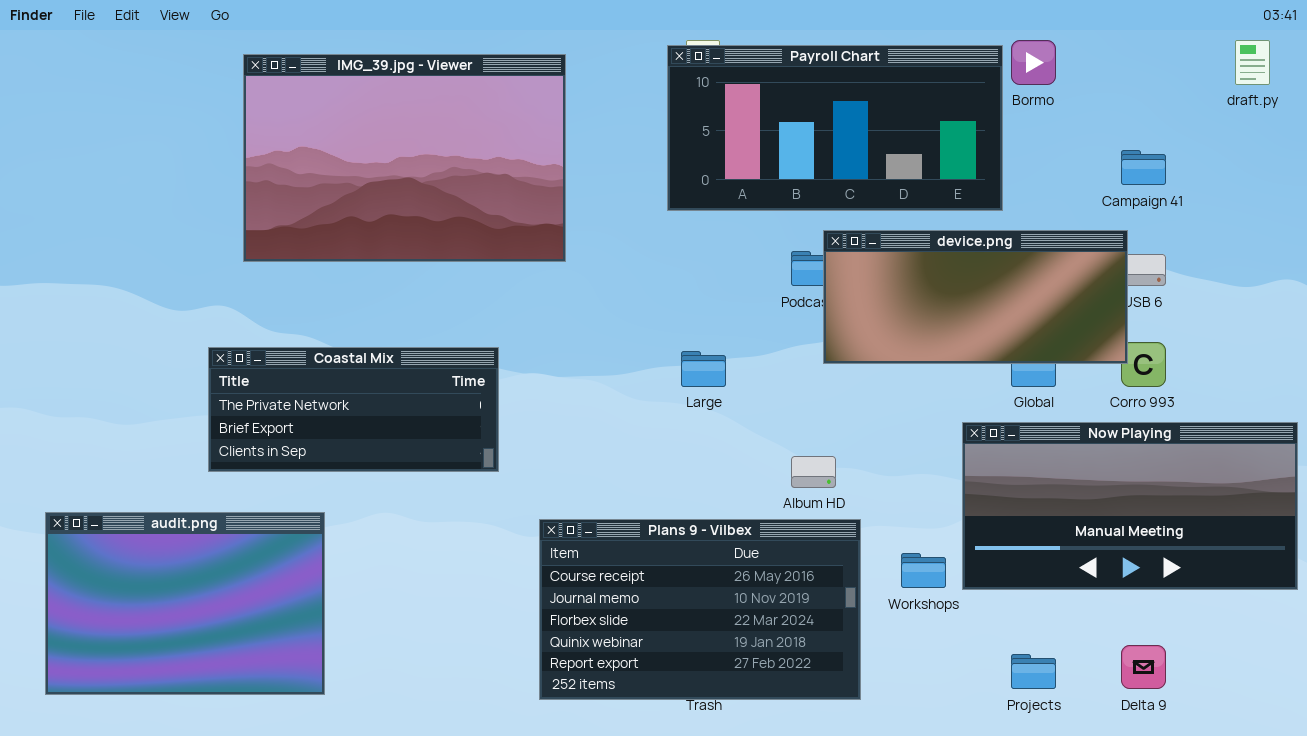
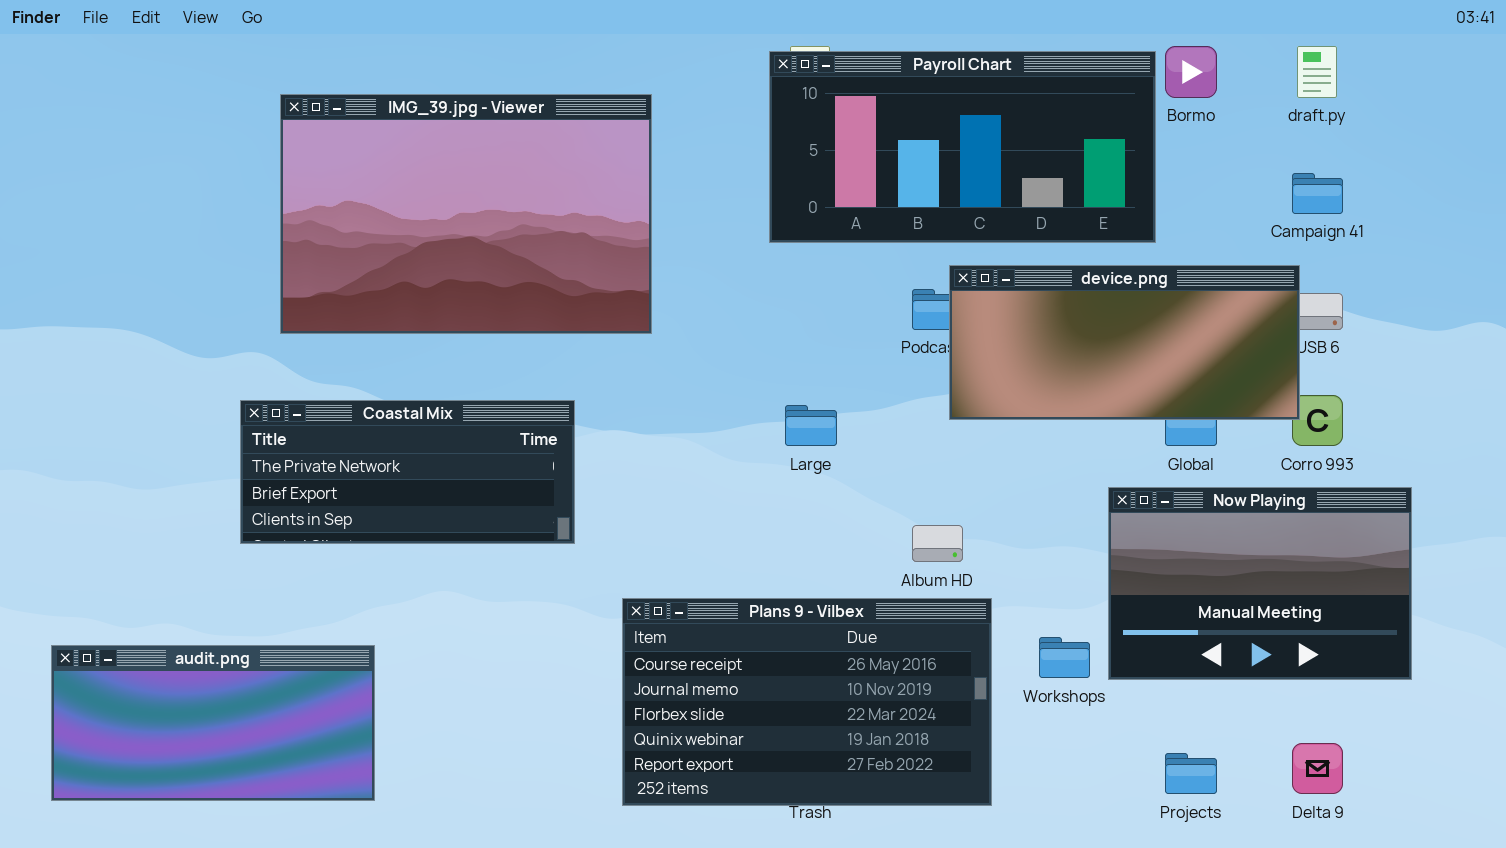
draft.py: [1235,40,1270,85] -> [1297,46,1337,98], moved
IMG_39.jpg - Viewer: [243,54,566,262] -> [280,94,652,334], moved
Now Playing: [962,422,1298,590] -> [1108,487,1412,680], resized
audit.png: [45,512,325,695] -> [51,645,375,801], resized

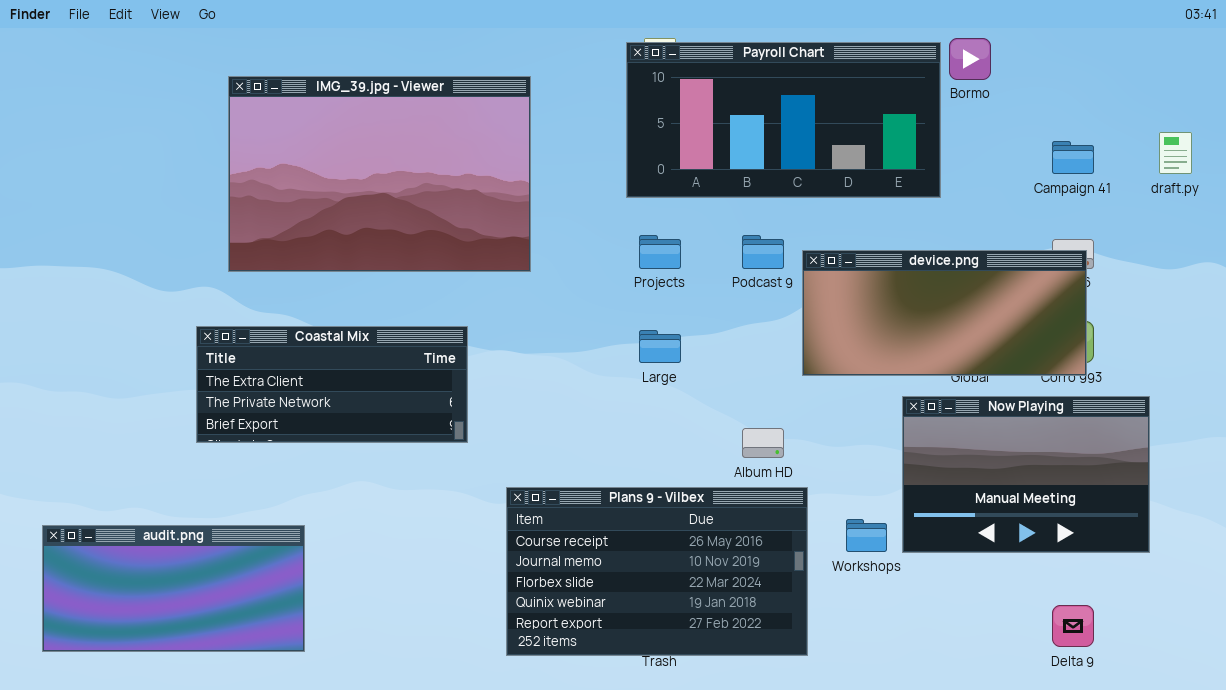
draft.py: [1297,46,1337,98] -> [1159,132,1192,174], moved
device.png: [949,265,1300,420] -> [802,250,1087,376], moved
Coastal Mix: [240,400,575,544] -> [196,326,468,443], scrolled up 1 row
Projects: [1165,753,1217,794] -> [639,235,681,269], moved

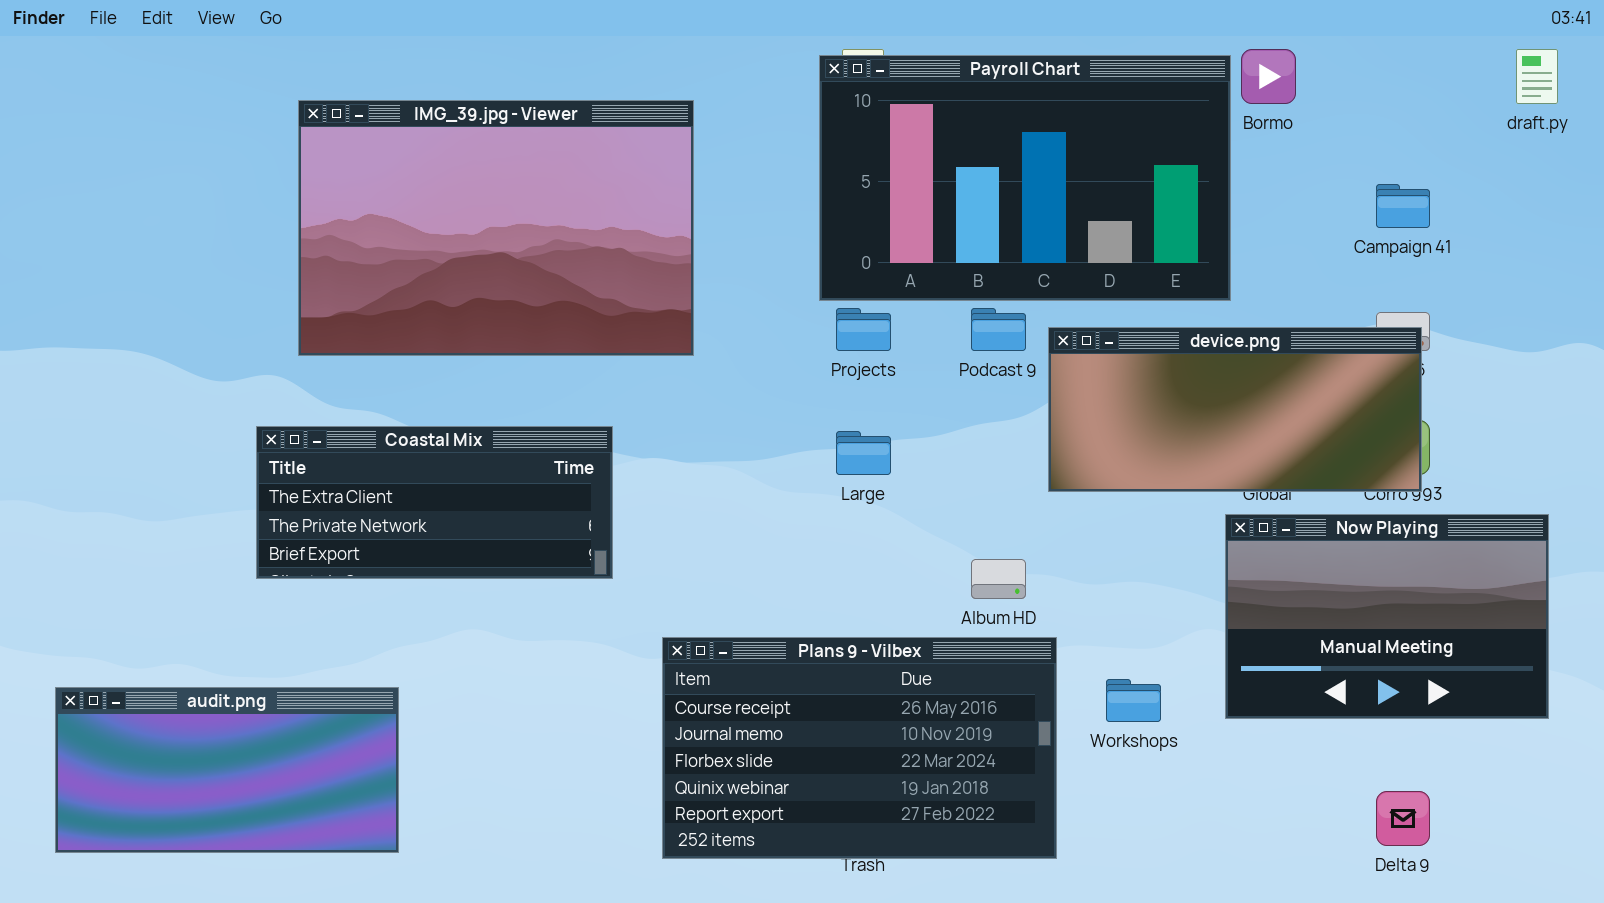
Payroll Chart: [626,42,941,198] -> [819,55,1231,301], resized
draft.py: [1159,132,1192,174] -> [1516,49,1558,104], moved
Now Playing: [902,396,1150,553] -> [1225,514,1549,719], moved

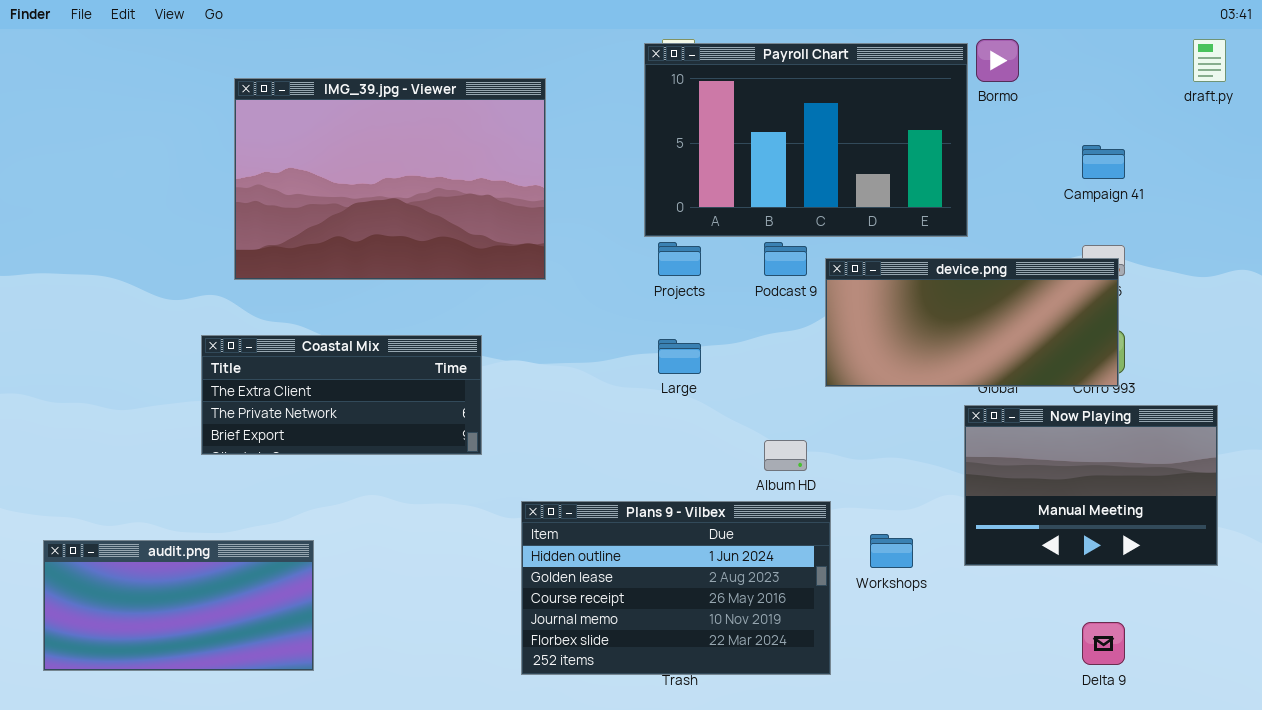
Plans 9 - Vilbex: [662,637,1057,859] -> [521,501,831,675], scrolled up 2 rows

